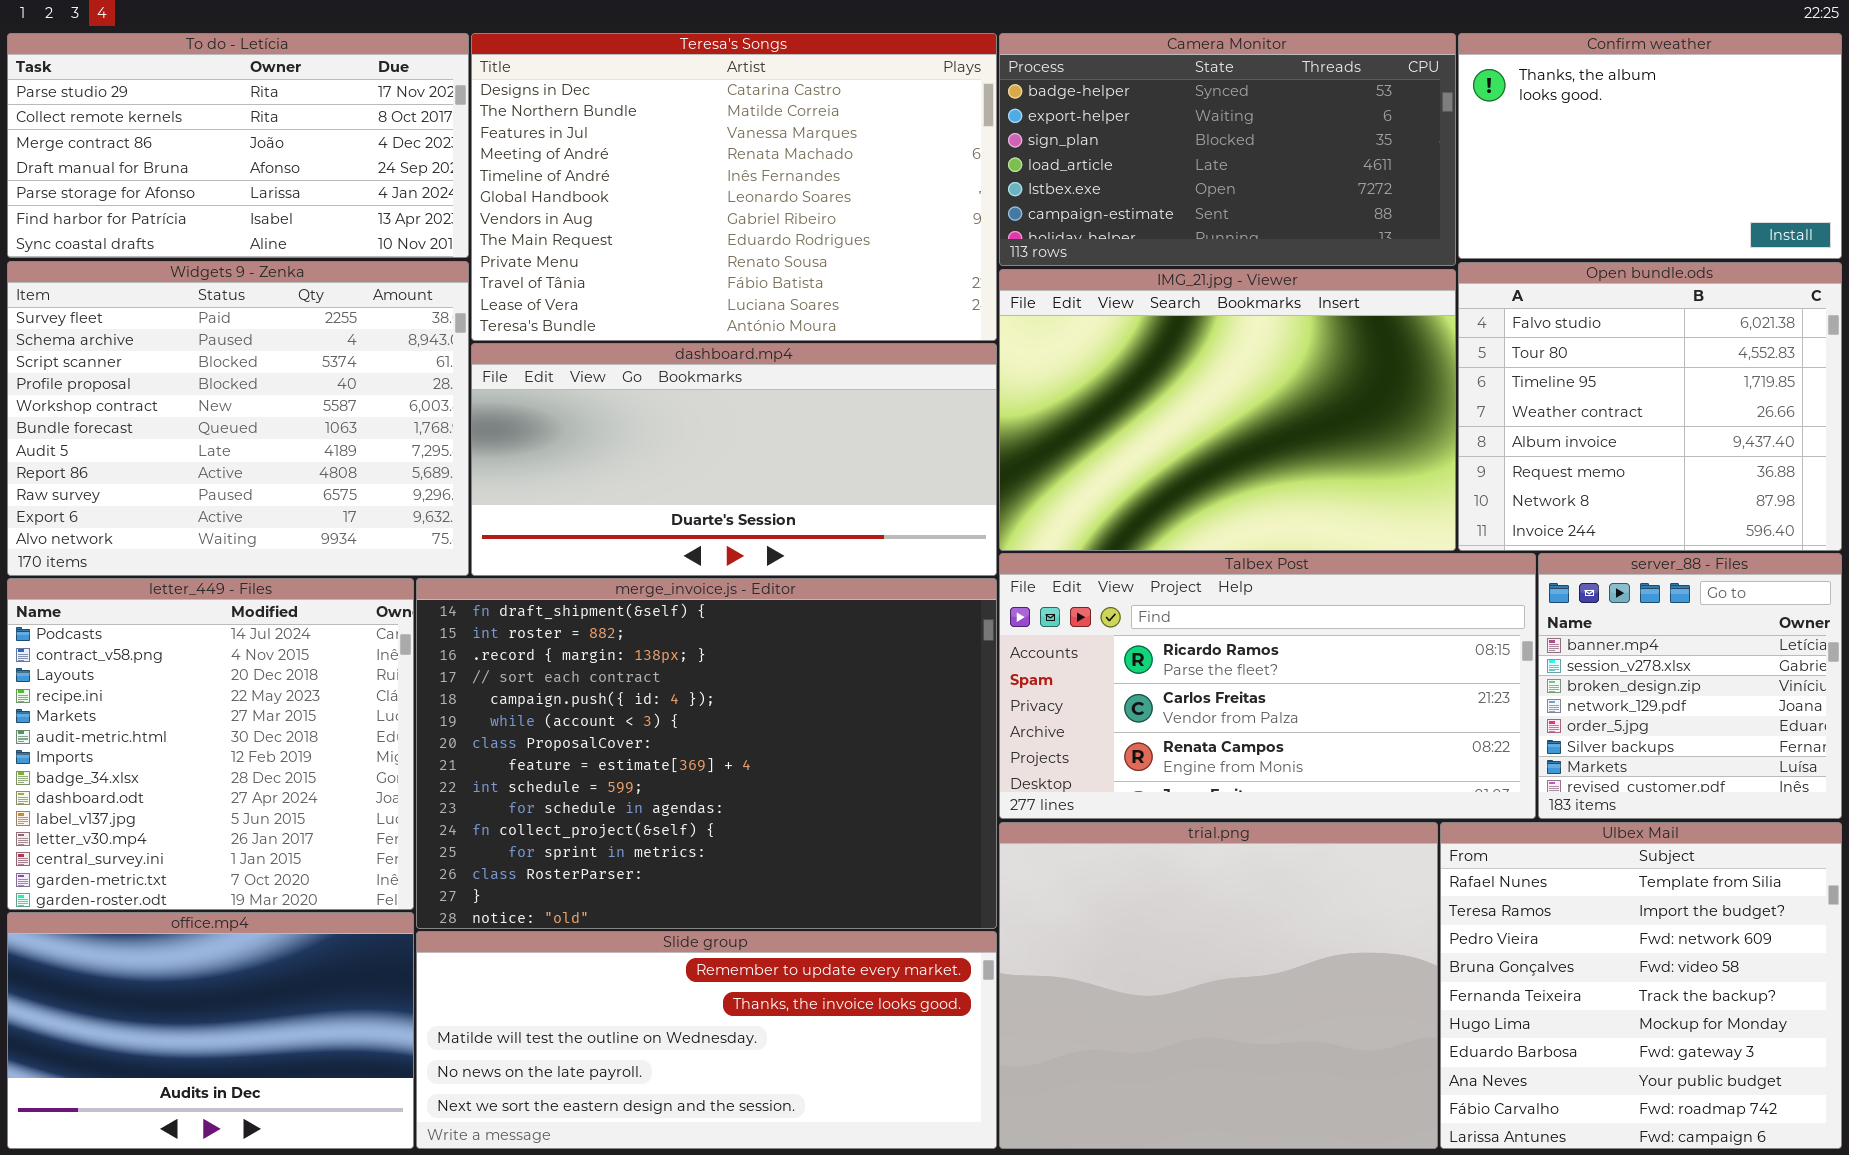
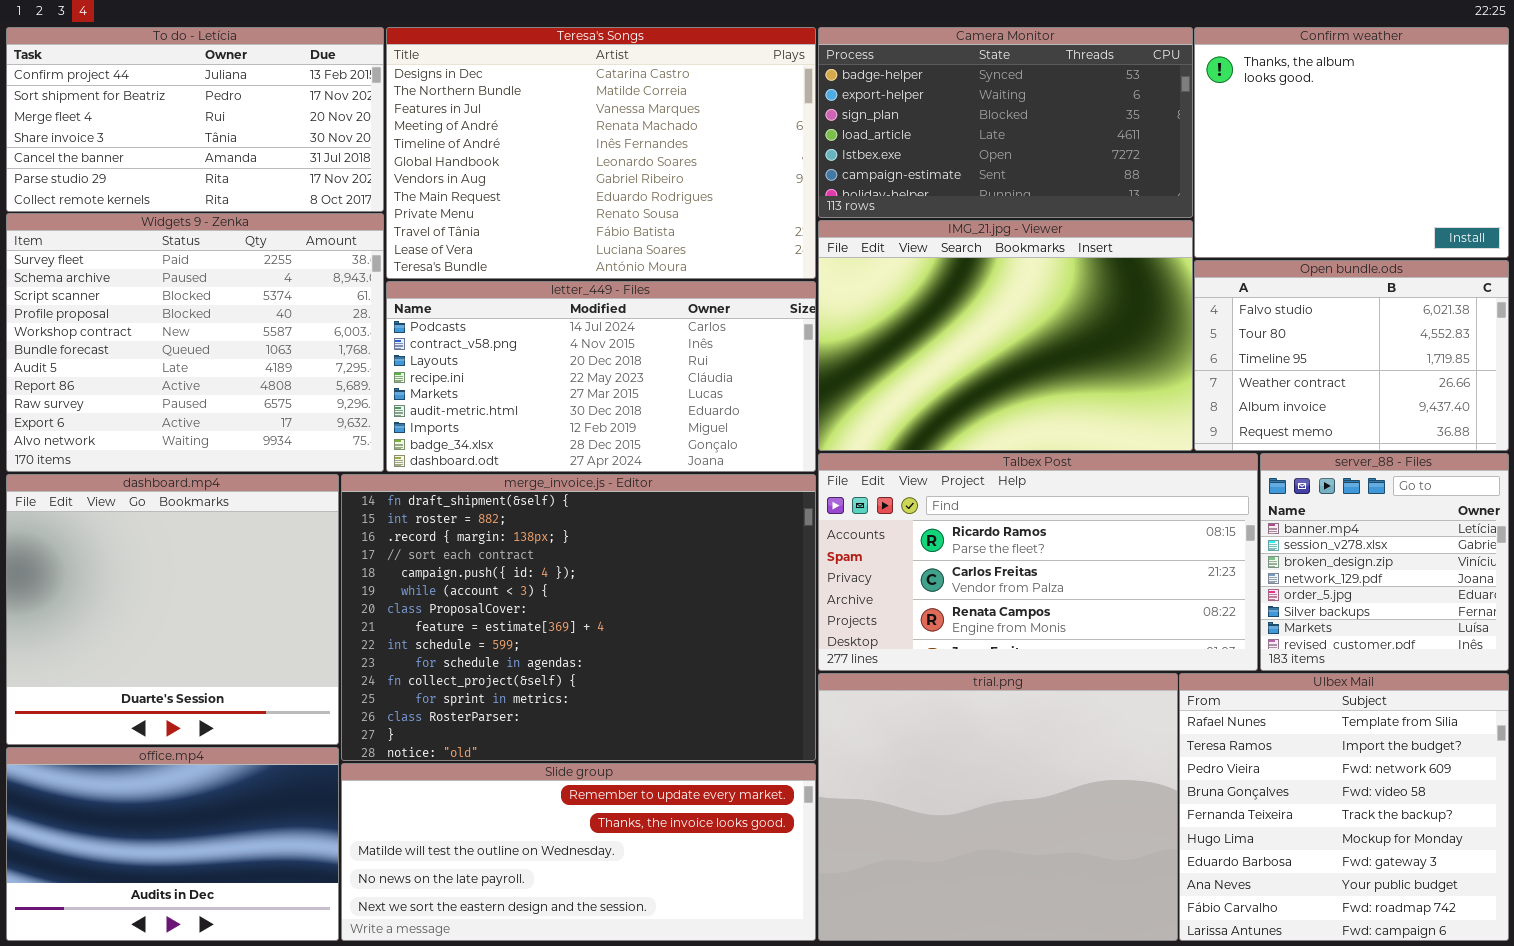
To do - Letícia: [7,33,469,258] -> [6,27,384,212], scrolled up 5 rows
Confirm weather: [1458,33,1842,259] -> [1194,27,1509,258], resized
Open bundle.ods: [1458,262,1842,551] -> [1194,260,1509,451], resized
dashboard.mp4: [471,343,997,576] -> [6,474,339,745], moved, resized
letter_449 - Files: [7,578,414,910] -> [386,281,816,472], moved, resized

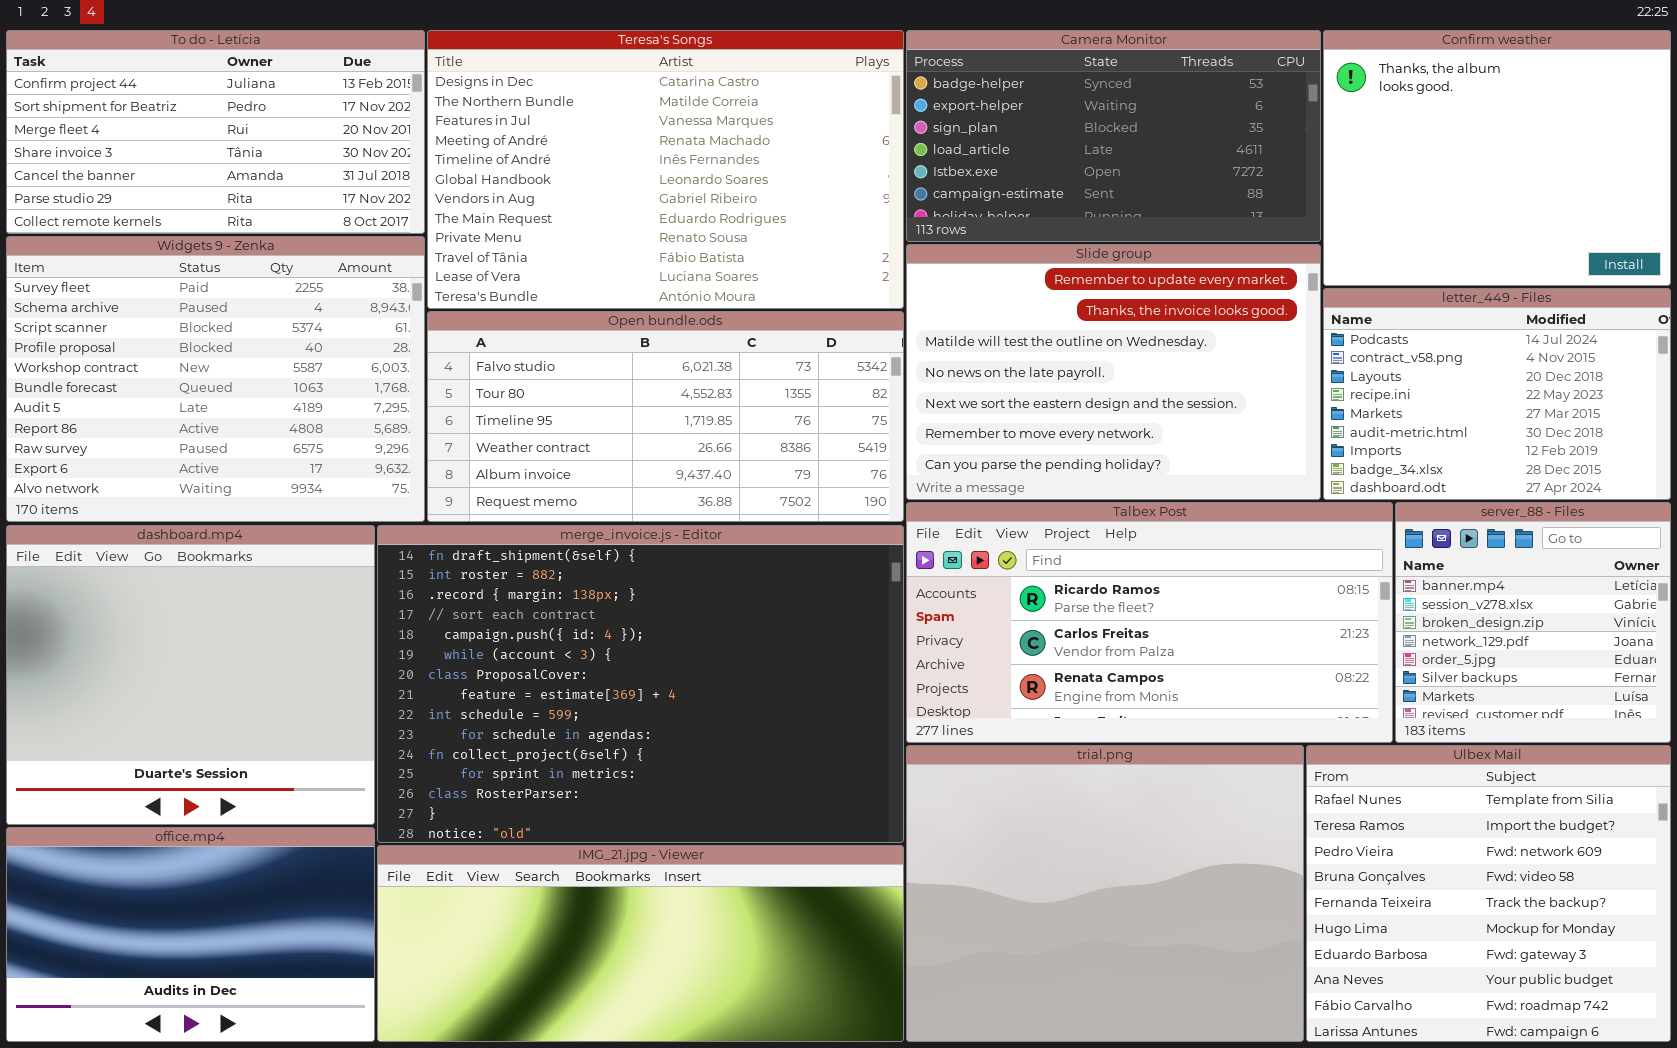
IMG_21.jpg - Viewer: [818,220,1193,451] -> [377,845,904,1042], moved, resized
Open bundle.ods: [1194,260,1509,451] -> [427,311,904,522], moved, resized
letter_449 - Files: [386,281,816,472] -> [1323,288,1671,500], moved, resized
Slide group: [341,763,816,941] -> [906,244,1321,500], moved, resized

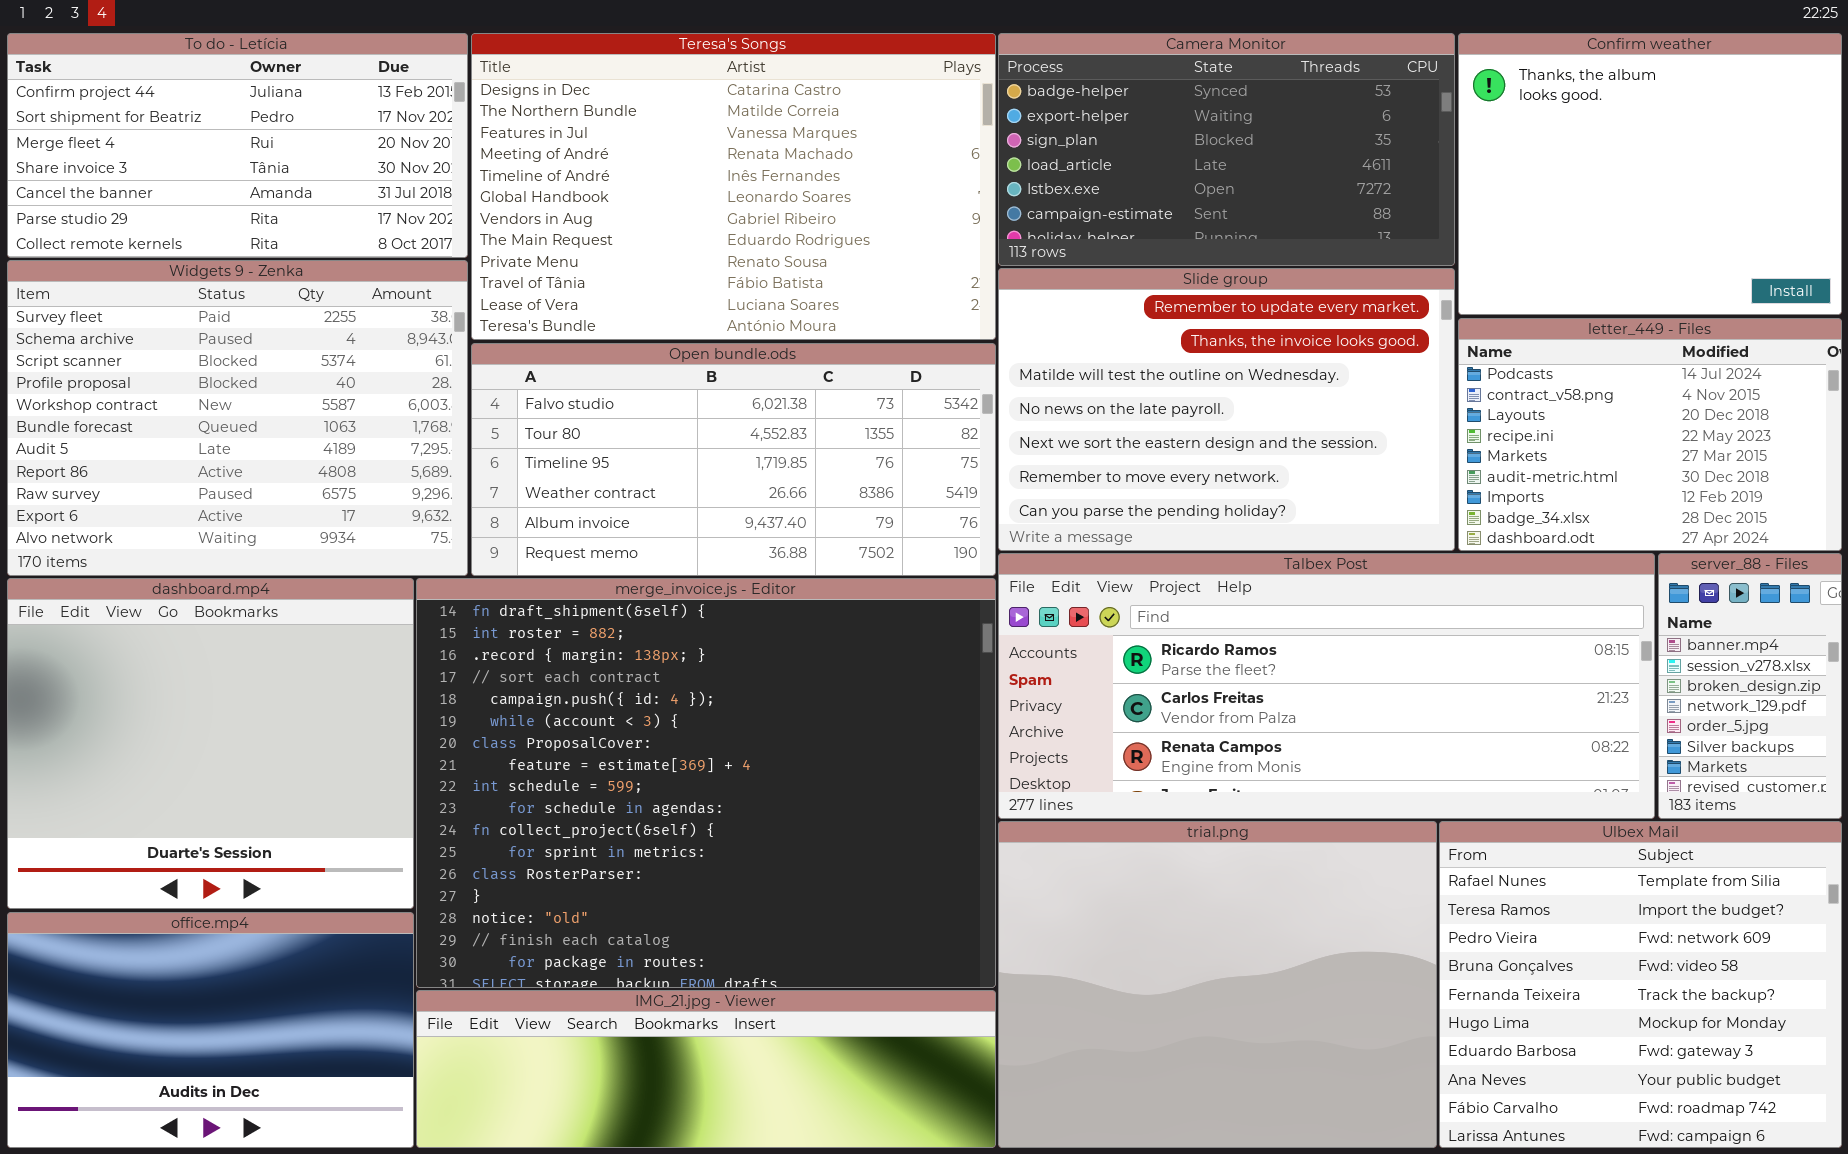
Talbex Post: [906,502,1393,743] -> [998,553,1655,819], resized
server_88 - Files: [1395,502,1671,743] -> [1658,553,1842,819], resized
merge_invoice.js - Editor: [377,525,904,843] -> [416,578,996,988], resized
IMG_21.jpg - Viewer: [377,845,904,1042] -> [416,990,996,1148], resized

